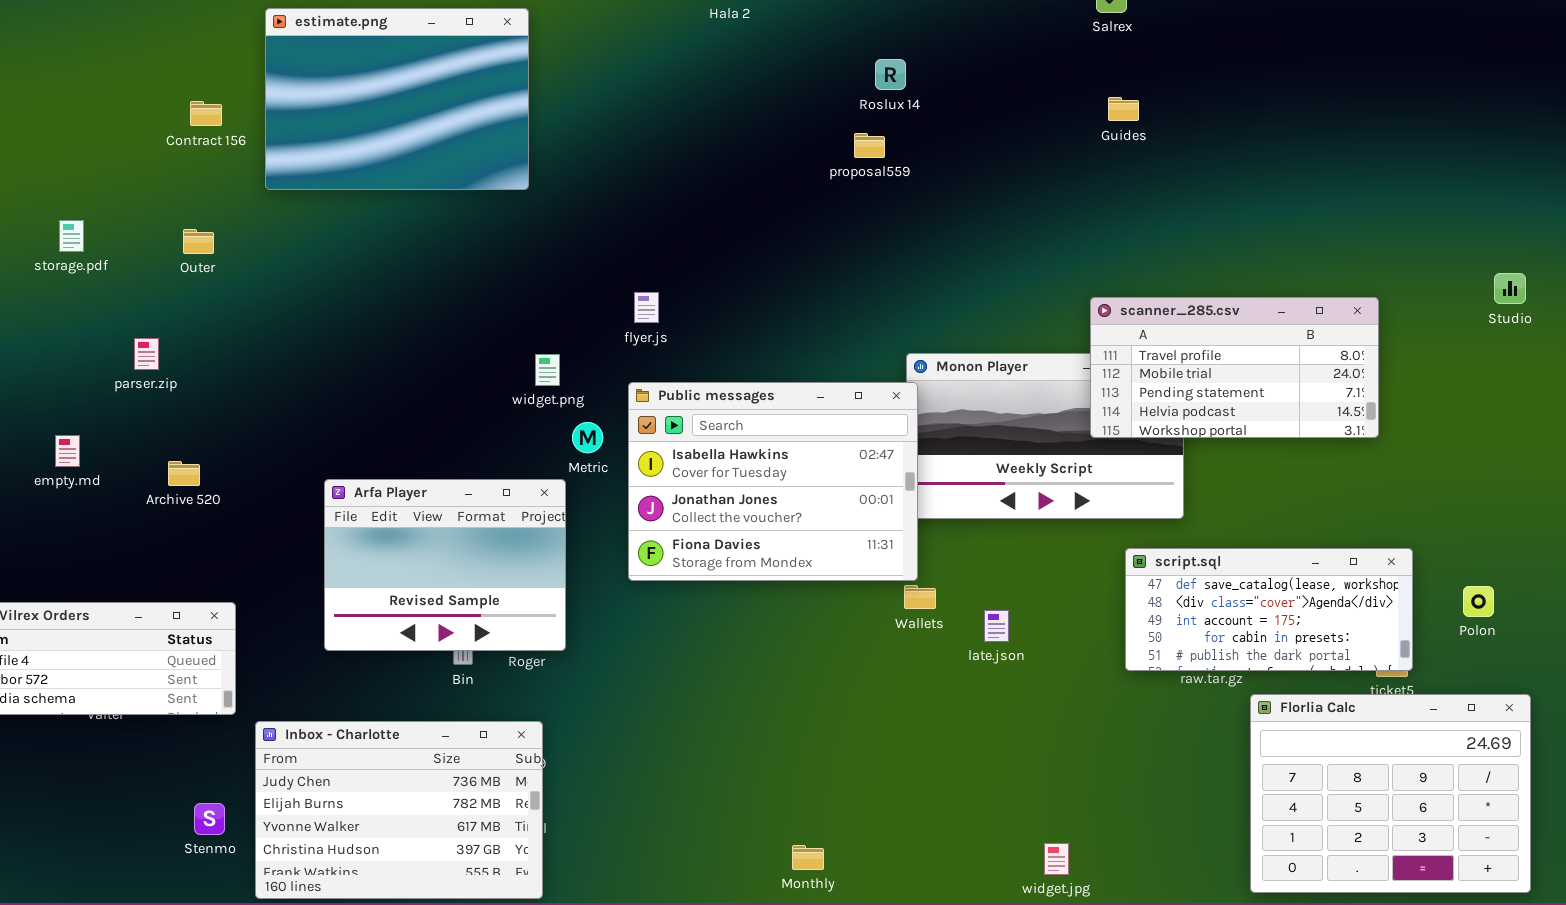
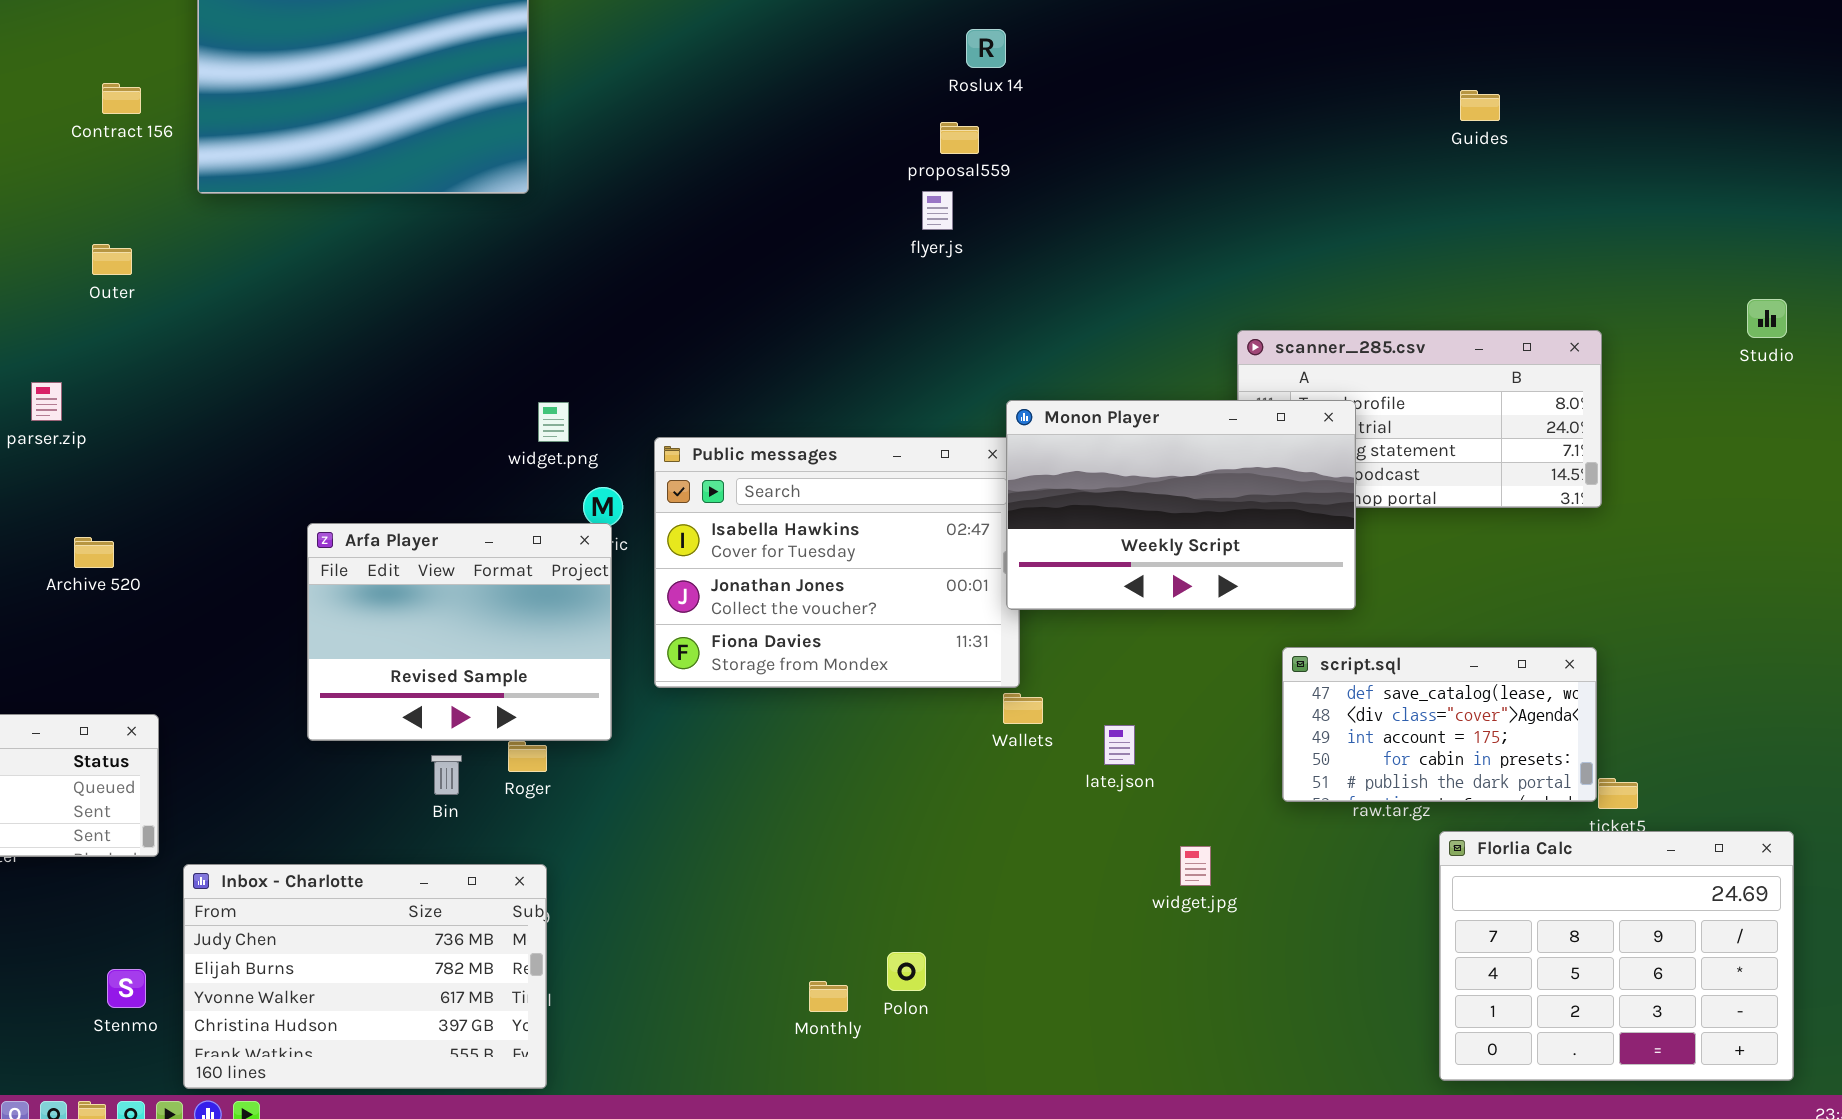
Guides: [1108,97,1139,121] -> [1460,90,1500,121], moved
flyer.js: [634,292,659,323] -> [922,191,953,230], moved
Monon Player: [906,353,1184,519] -> [1006,400,1356,610], raised
Arfa Player: [324,479,566,651] -> [307,523,612,741], moved
script.sql: [1125,548,1413,671] -> [1282,647,1597,802], resized
Polon: [1463,586,1494,617] -> [887,952,926,991], moved
widget.jpg: [1044,843,1069,875] -> [1180,846,1211,886], moved
Monthly: [792,845,824,870] -> [809,981,848,1012], moved

